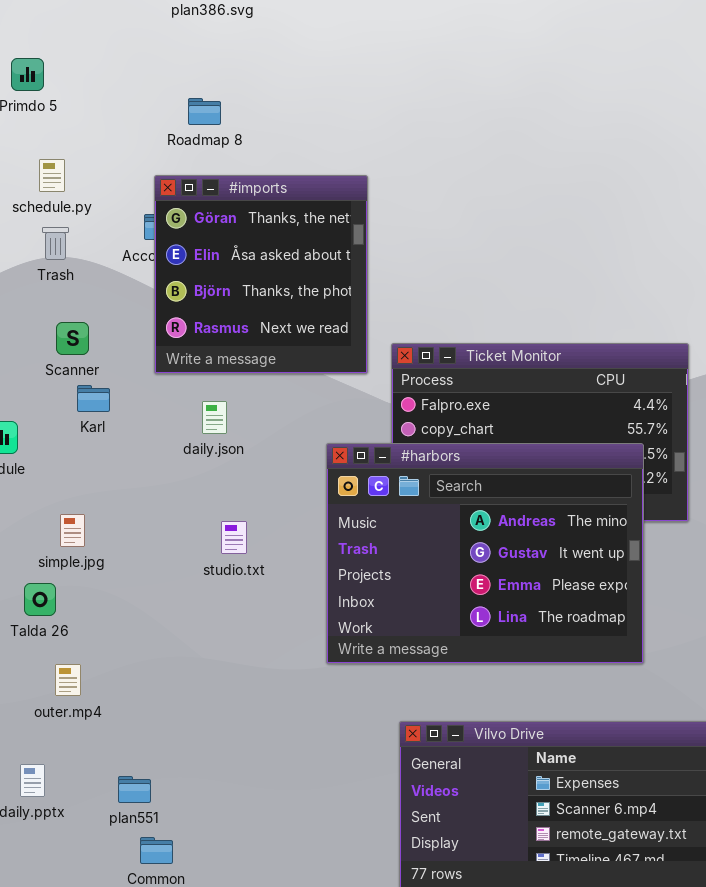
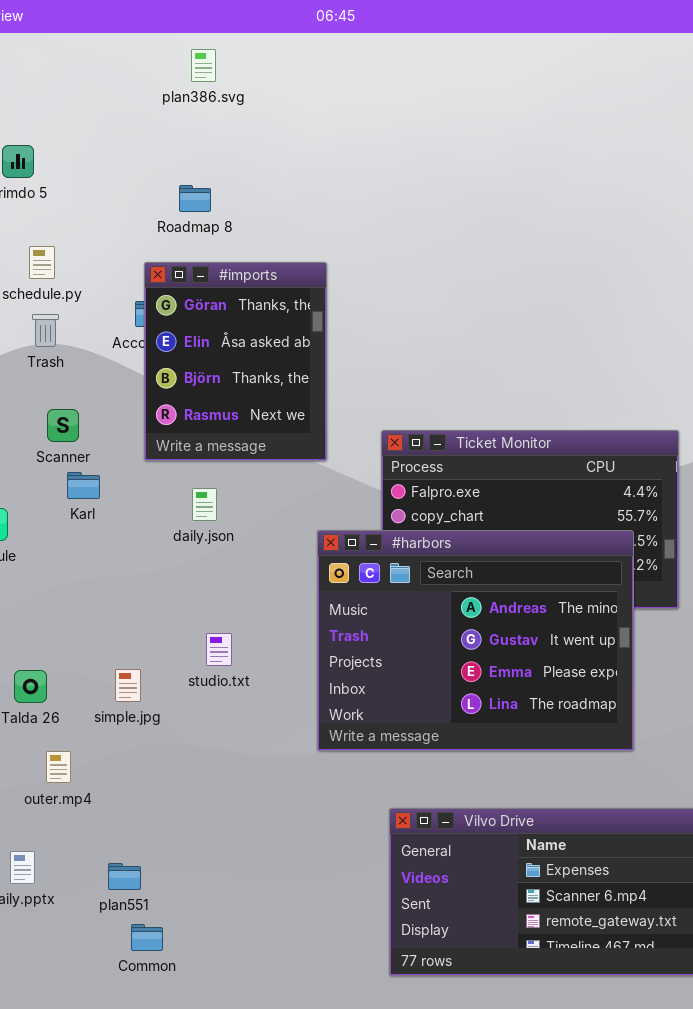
#imports: [154,175,368,374] -> [144,262,327,461], resized
simple.jpg: [60,514,85,547] -> [115,669,141,702], moved
studio.txt: [221,521,247,554] -> [206,633,232,666], moved

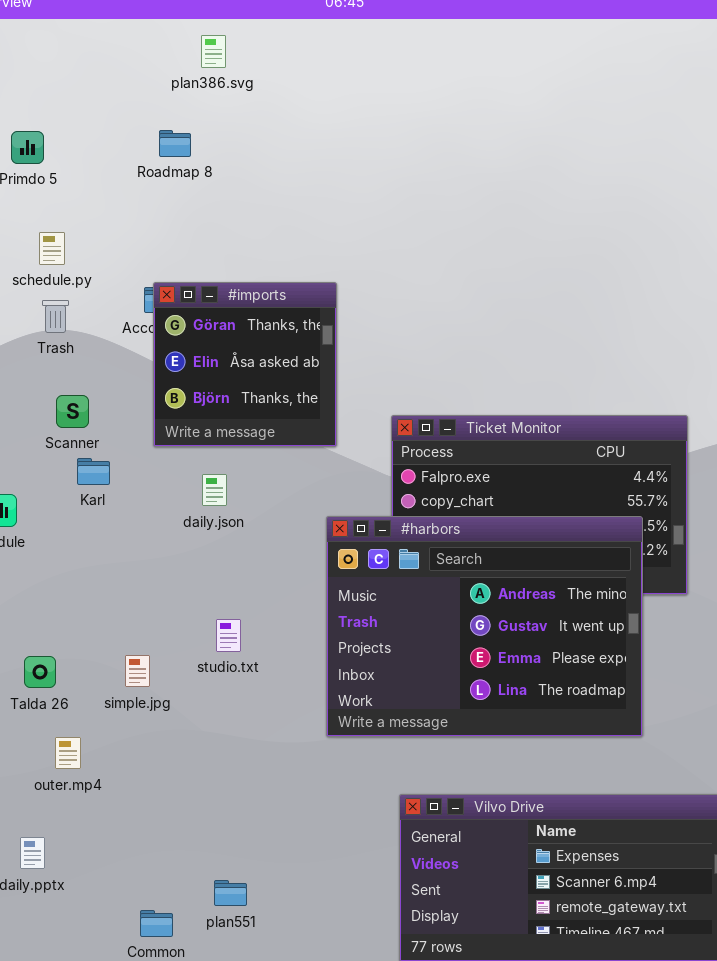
Roadmap 8: [179,185,211,212] -> [159,130,191,157], moved
#imports: [144,262,327,461] -> [153,282,337,447], resized
plan551: [108,863,141,890] -> [214,880,247,906], moved

